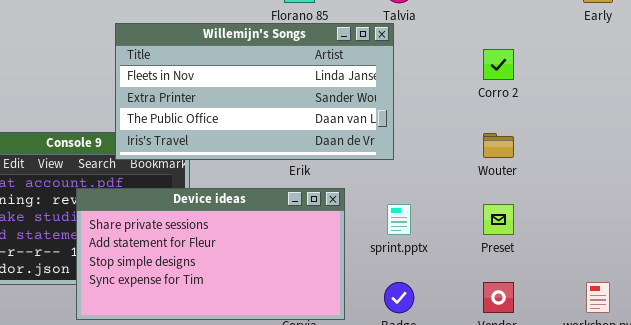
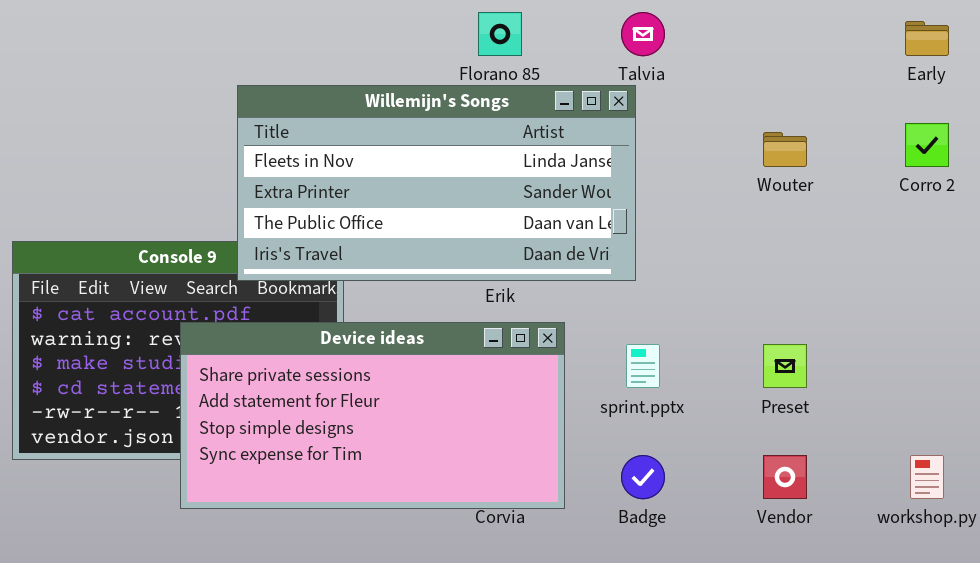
Corro 2: [483,49,514,80] -> [905,123,949,167], moved
Wouter: [483,133,514,158] -> [763,132,807,167], moved

